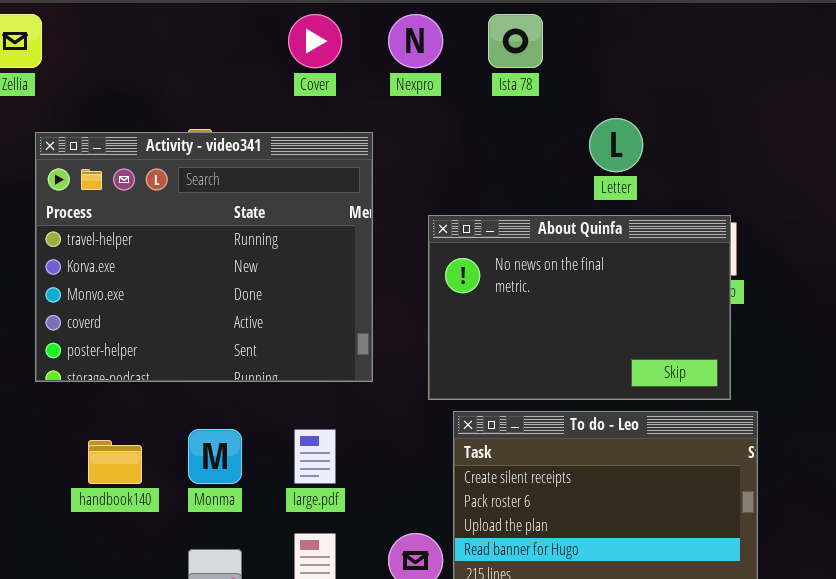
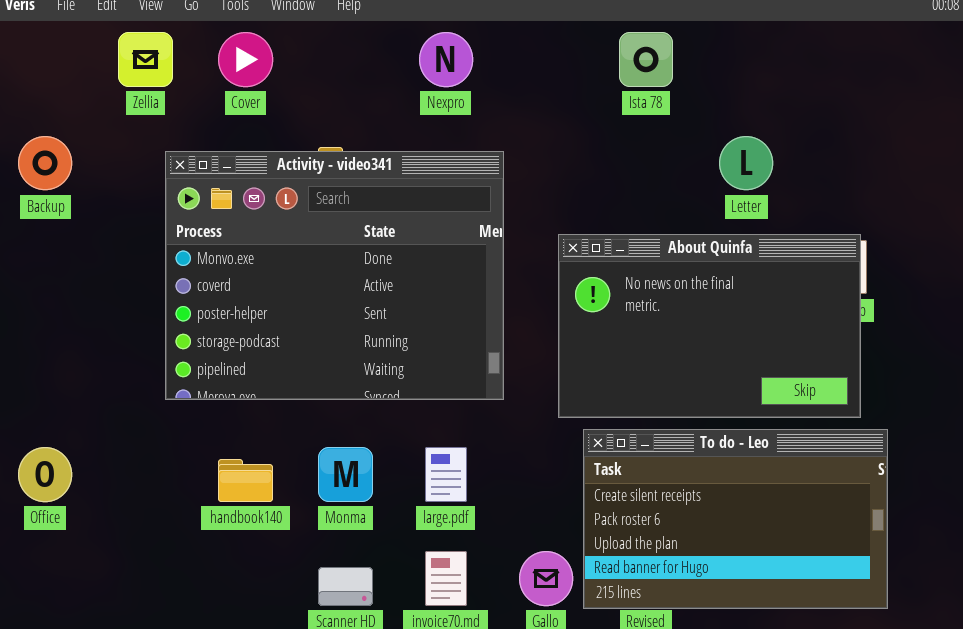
Cover: [288,14,342,68] -> [218,32,273,87], moved
Nexpro: [388,14,443,68] -> [419,32,473,87], moved
Activity - video341: [35,132,373,382] -> [165,151,504,400], scrolled down 2 rows

